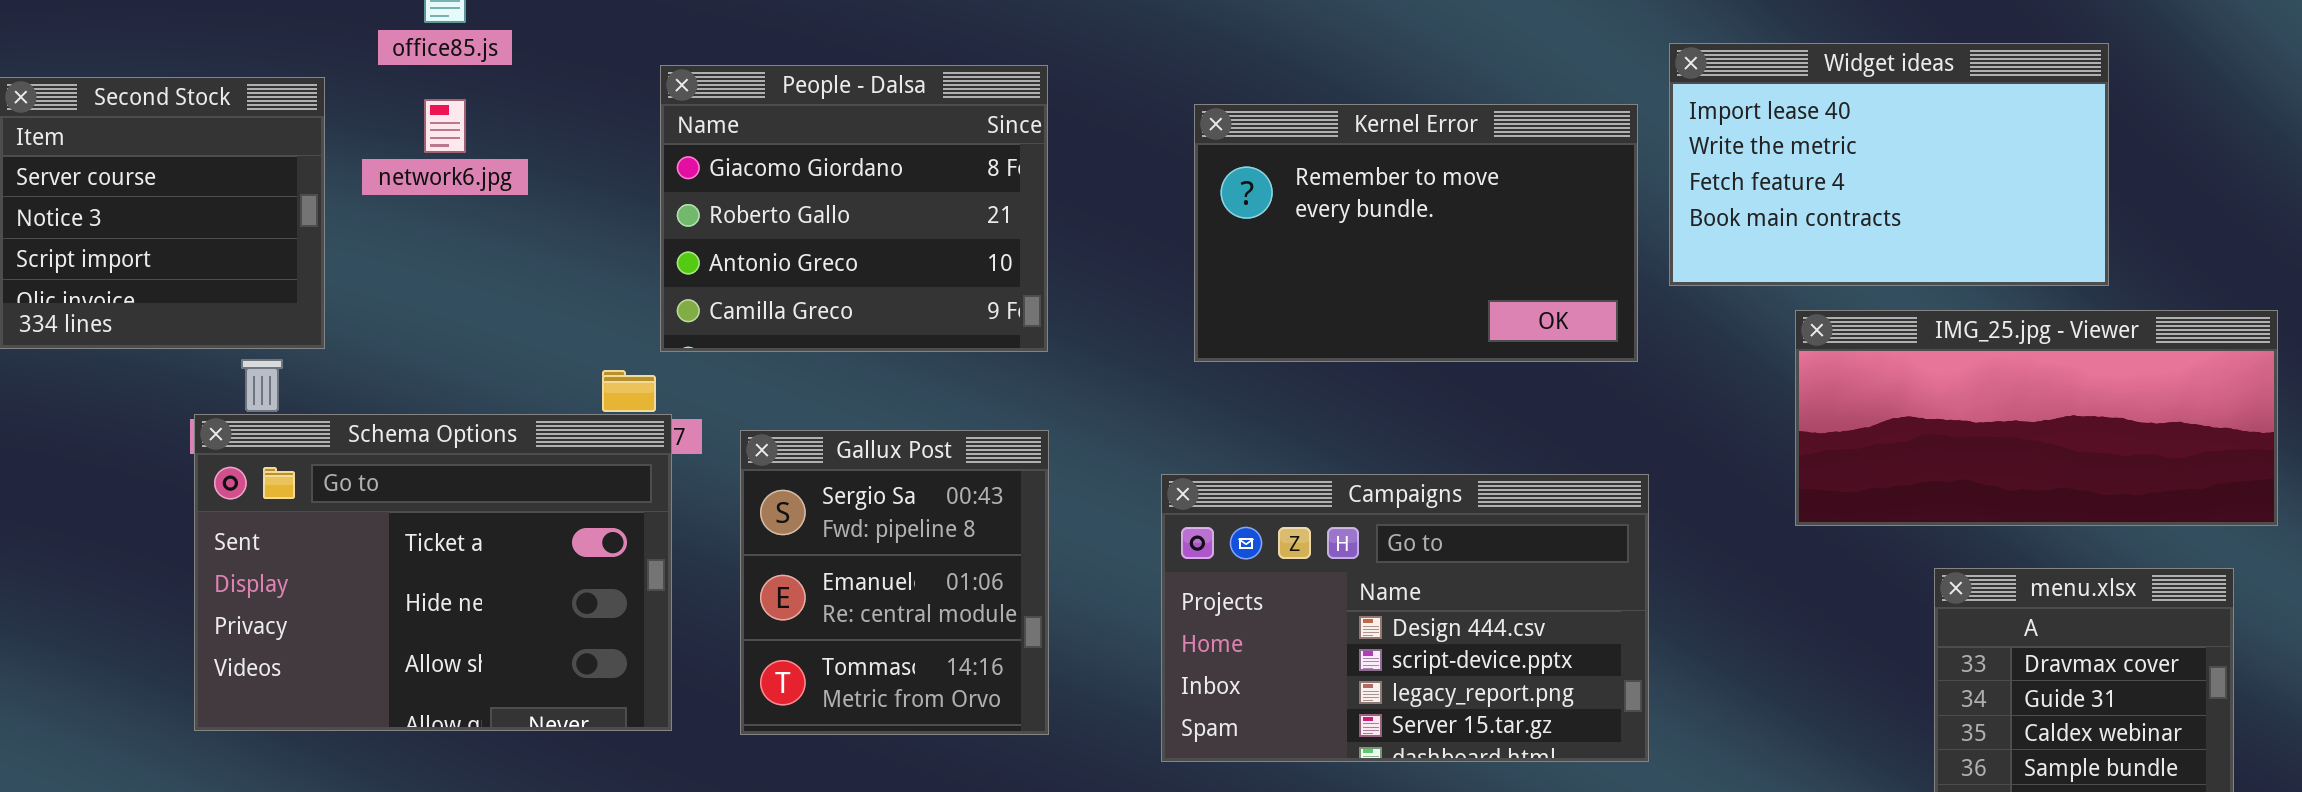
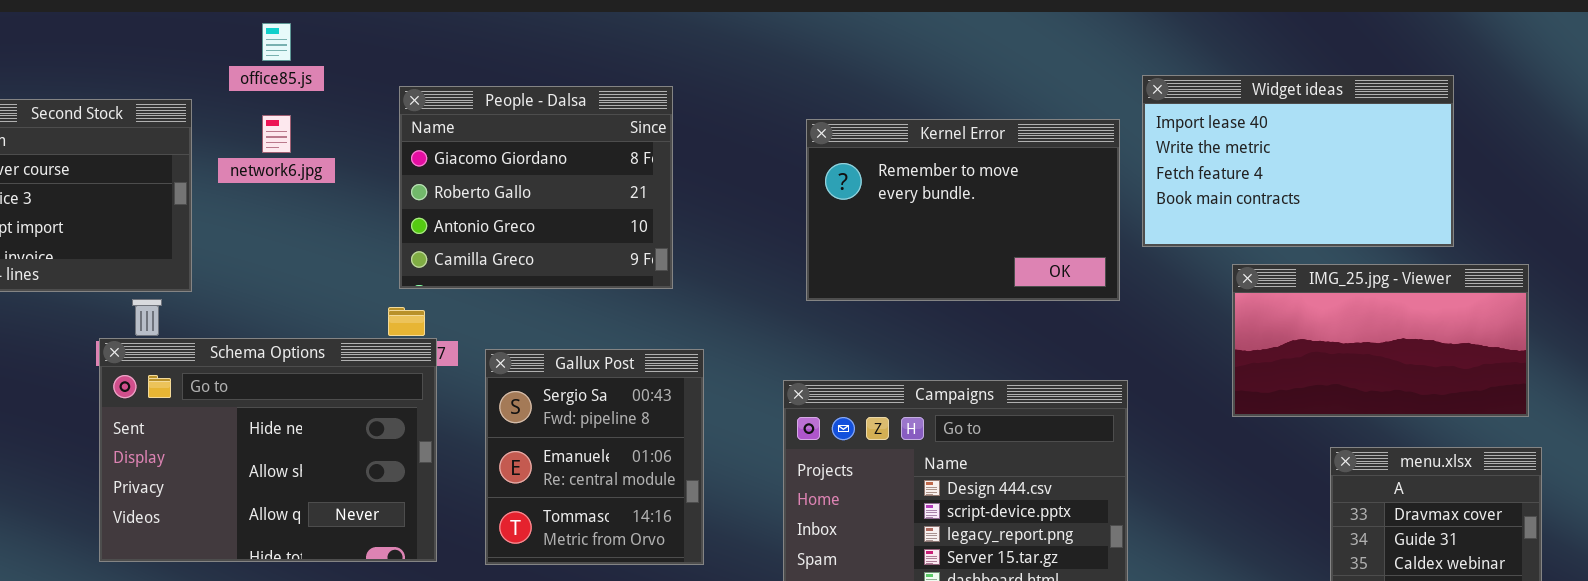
People - Dalsa: [660,65,1048,352] -> [399,86,673,289], moved
IMG_25.jpg - Viewer: [1795,310,2278,526] -> [1232,264,1529,417], resized
Schema Options: [194,414,672,731] -> [99,338,437,562], scrolled down 1 row

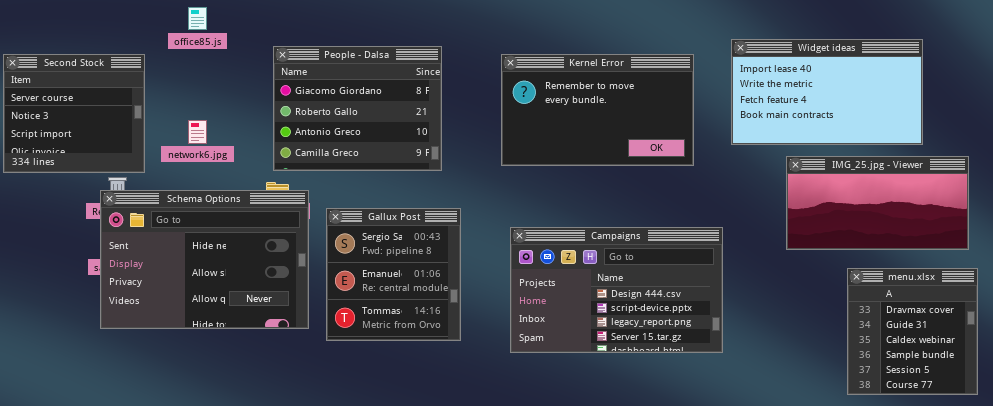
network6.jpg: [262,115,291,153] -> [188,120,207,144], moved
Kernel Error: [806,119,1120,301] -> [501,54,694,166], moved
Schema Options: [99,338,437,562] -> [100,190,309,329], moved

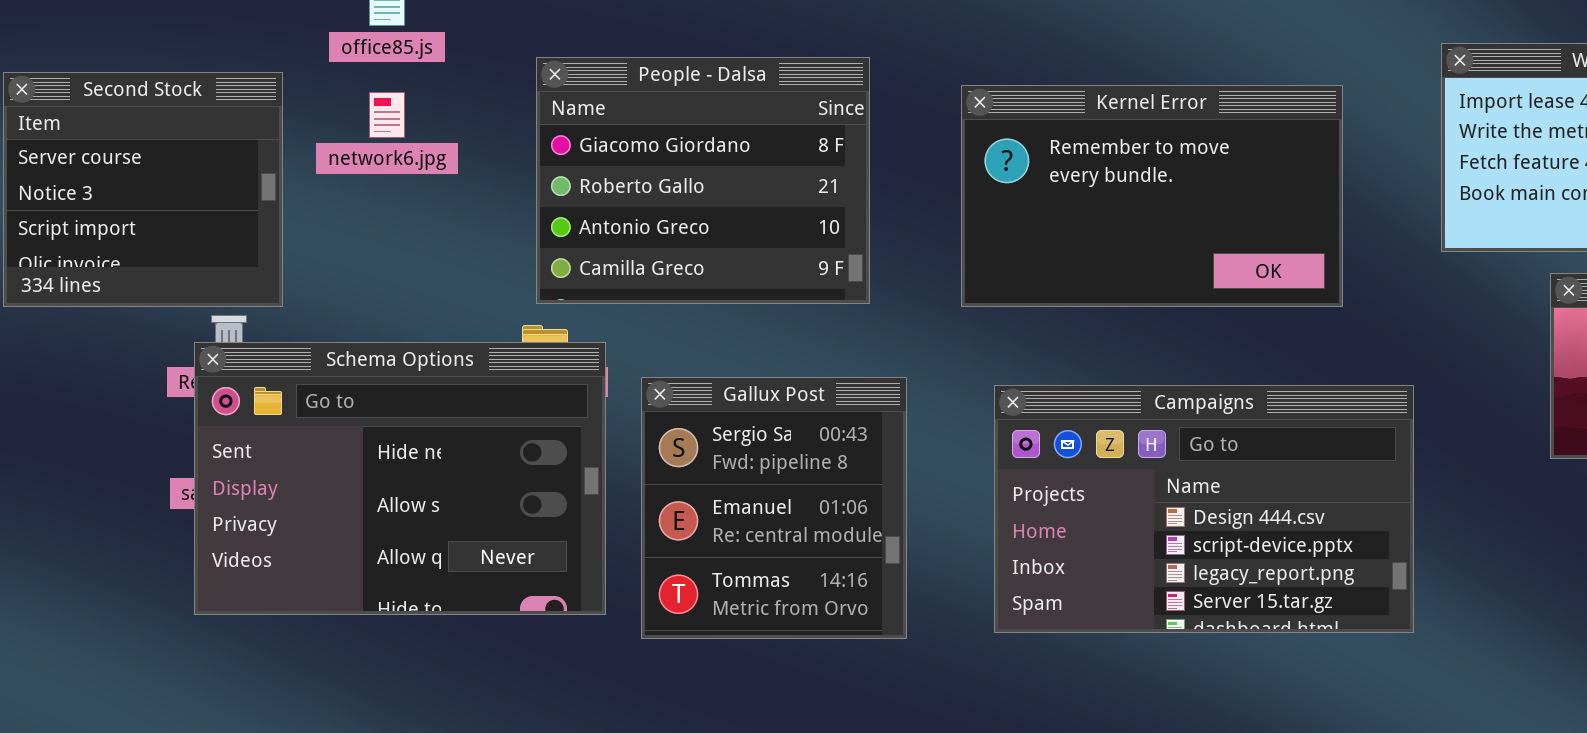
Kernel Error: [501,54,694,166] -> [961,85,1343,307], moved
network6.jpg: [188,120,207,144] -> [369,92,405,138], moved
Campaigns: [510,227,723,353] -> [994,385,1414,633], moved

